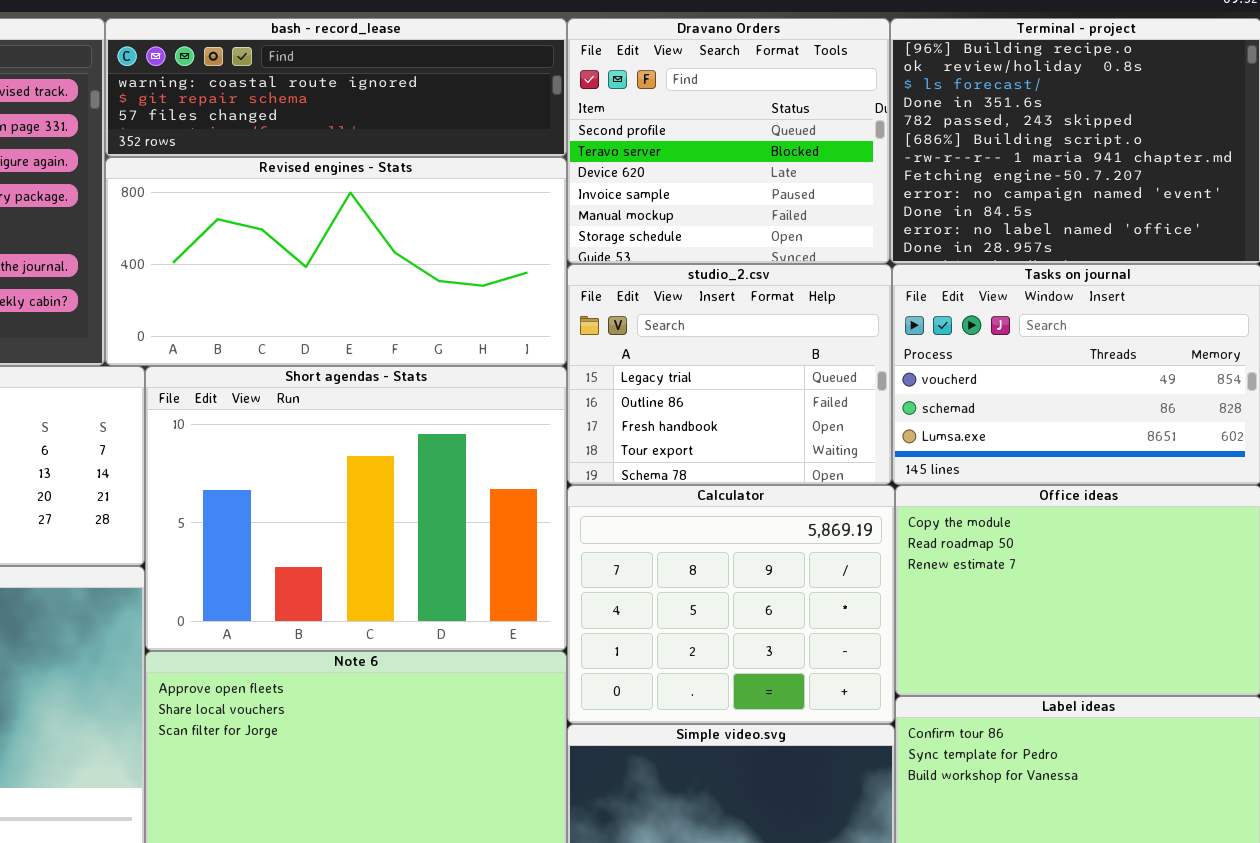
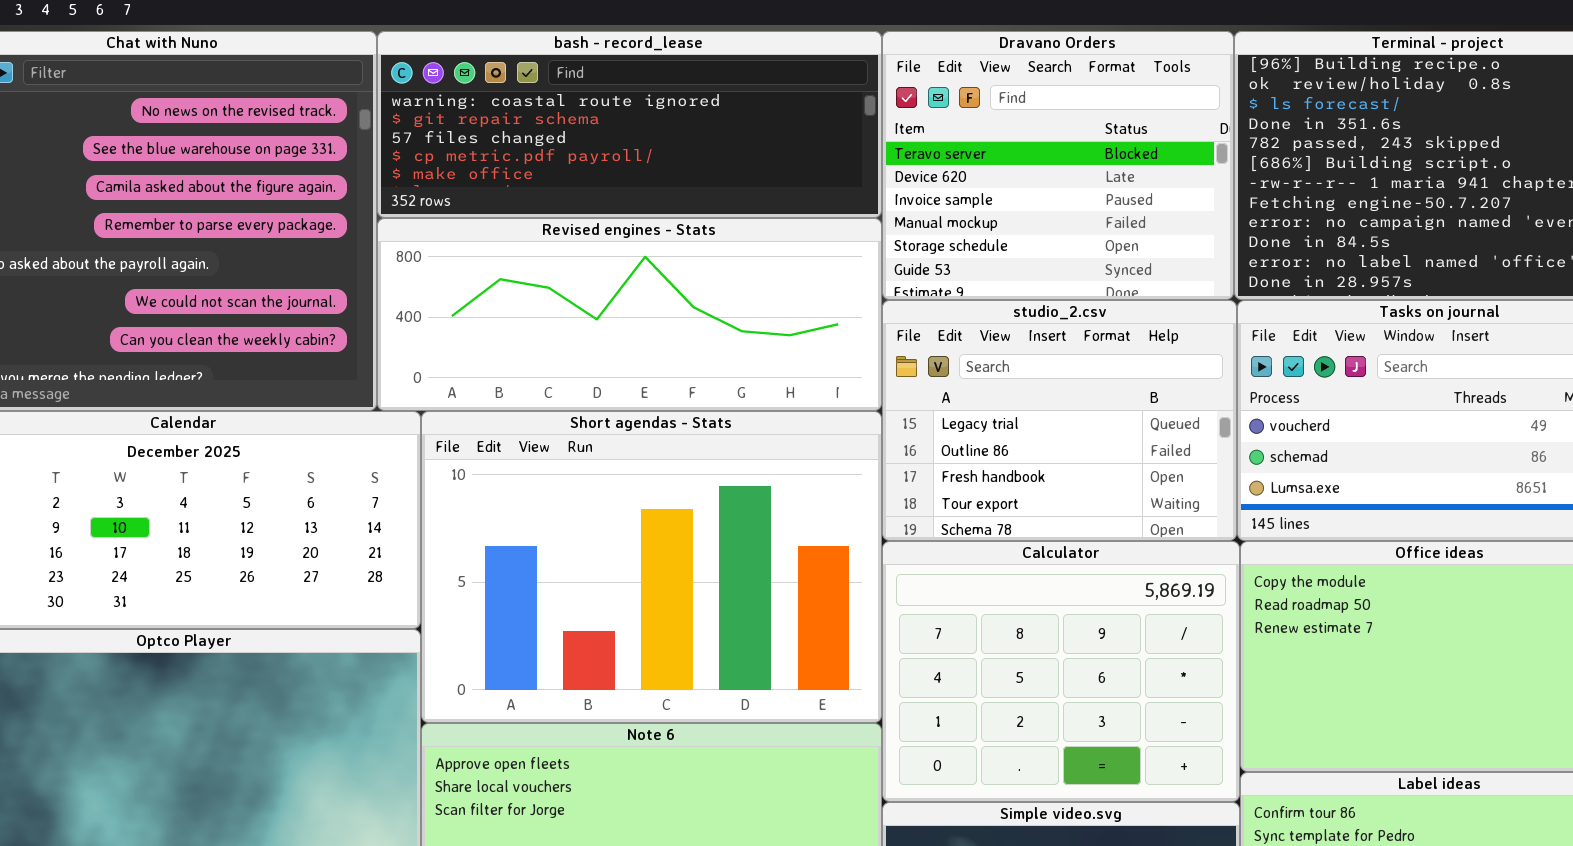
bash - record_lease: [105,18,567,157] -> [377,31,882,218], resized
Dravano Orders: [567,18,890,264] -> [882,31,1234,300], scrolled down 1 row
Revised engines - Stats: [105,157,567,366] -> [377,218,882,411], resized

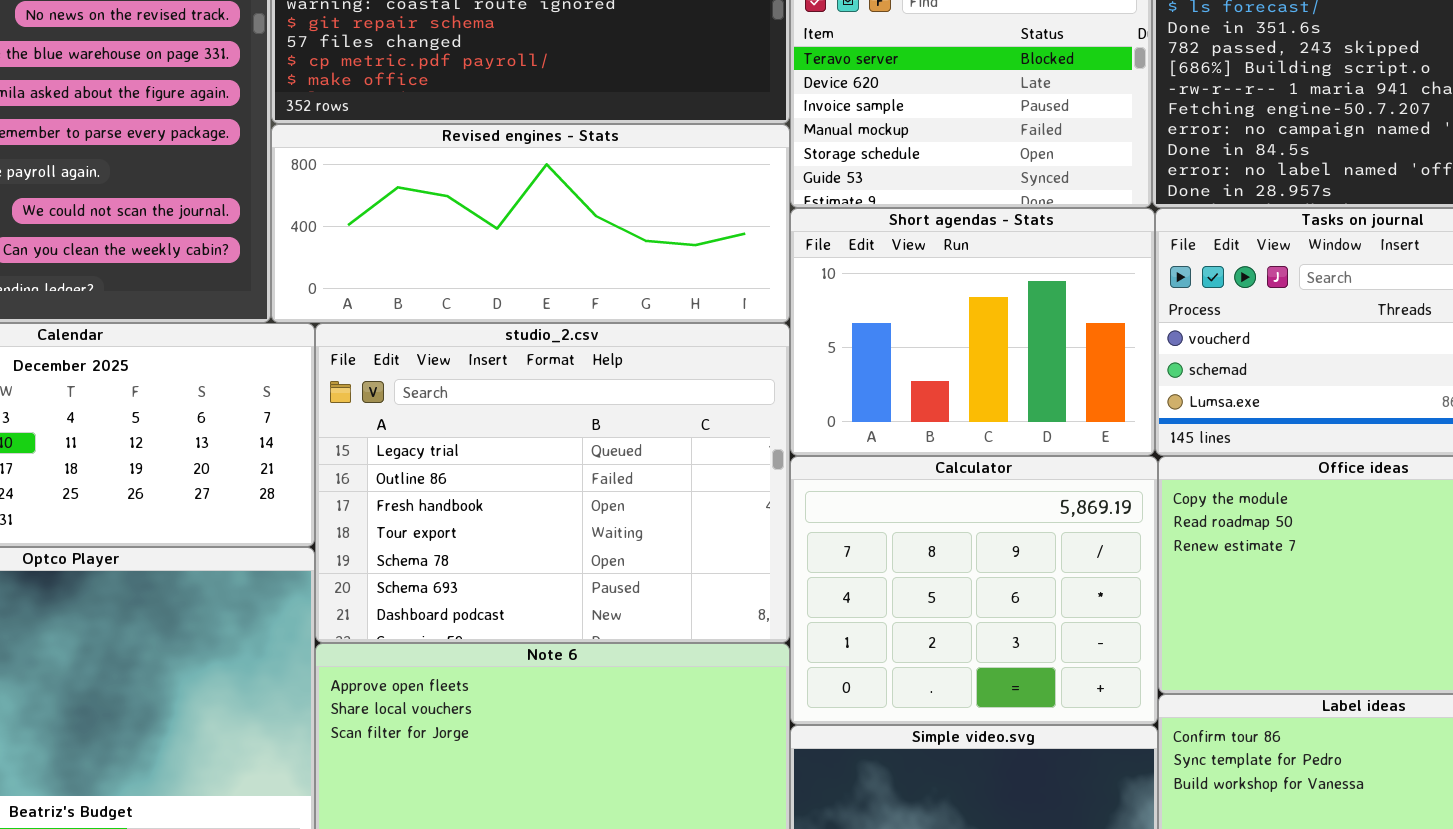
studio_2.csv: [882,300,1237,541] -> [315,323,790,643], moved, resized
Short agendas - Stats: [421,411,882,723] -> [790,208,1155,456], moved, resized

